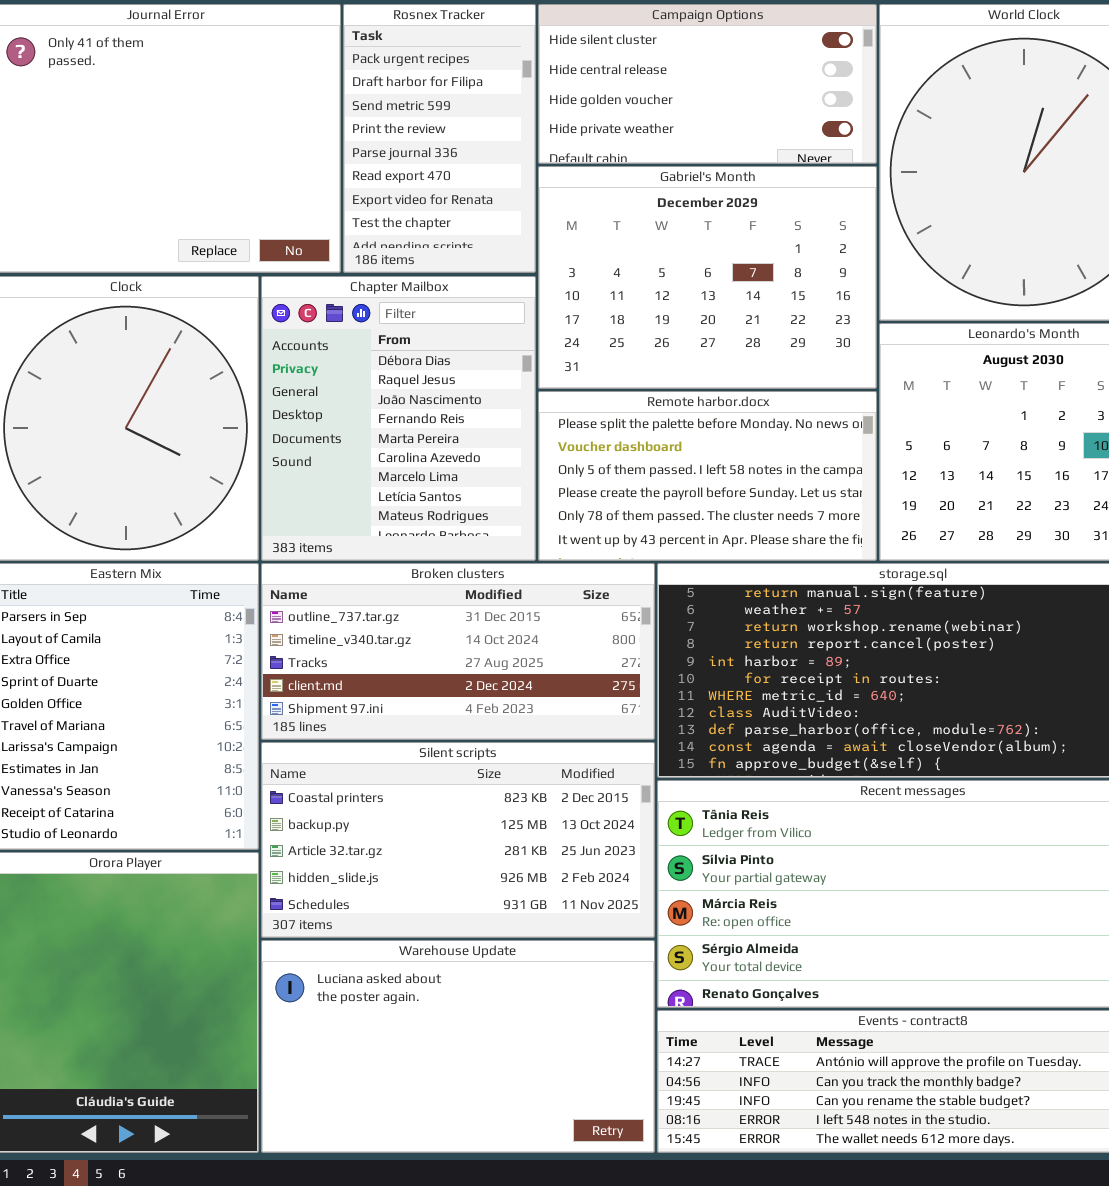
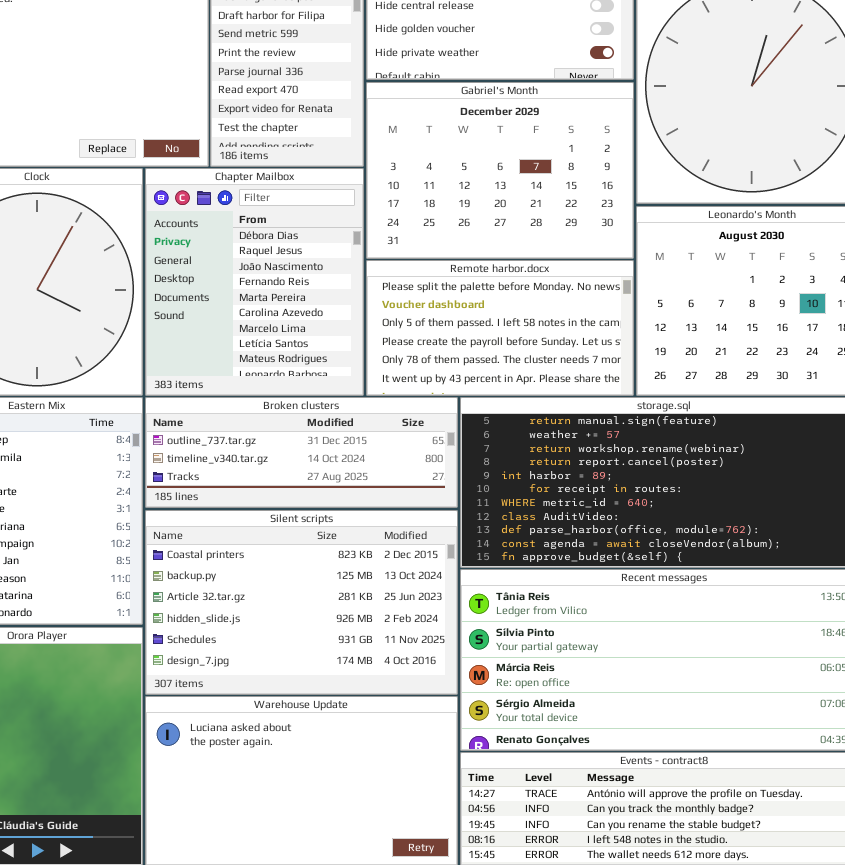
Broken clusters: [261,563,655,740] -> [145,397,458,508], resized
Silent scripts: [261,742,655,938] -> [145,510,458,695], resized

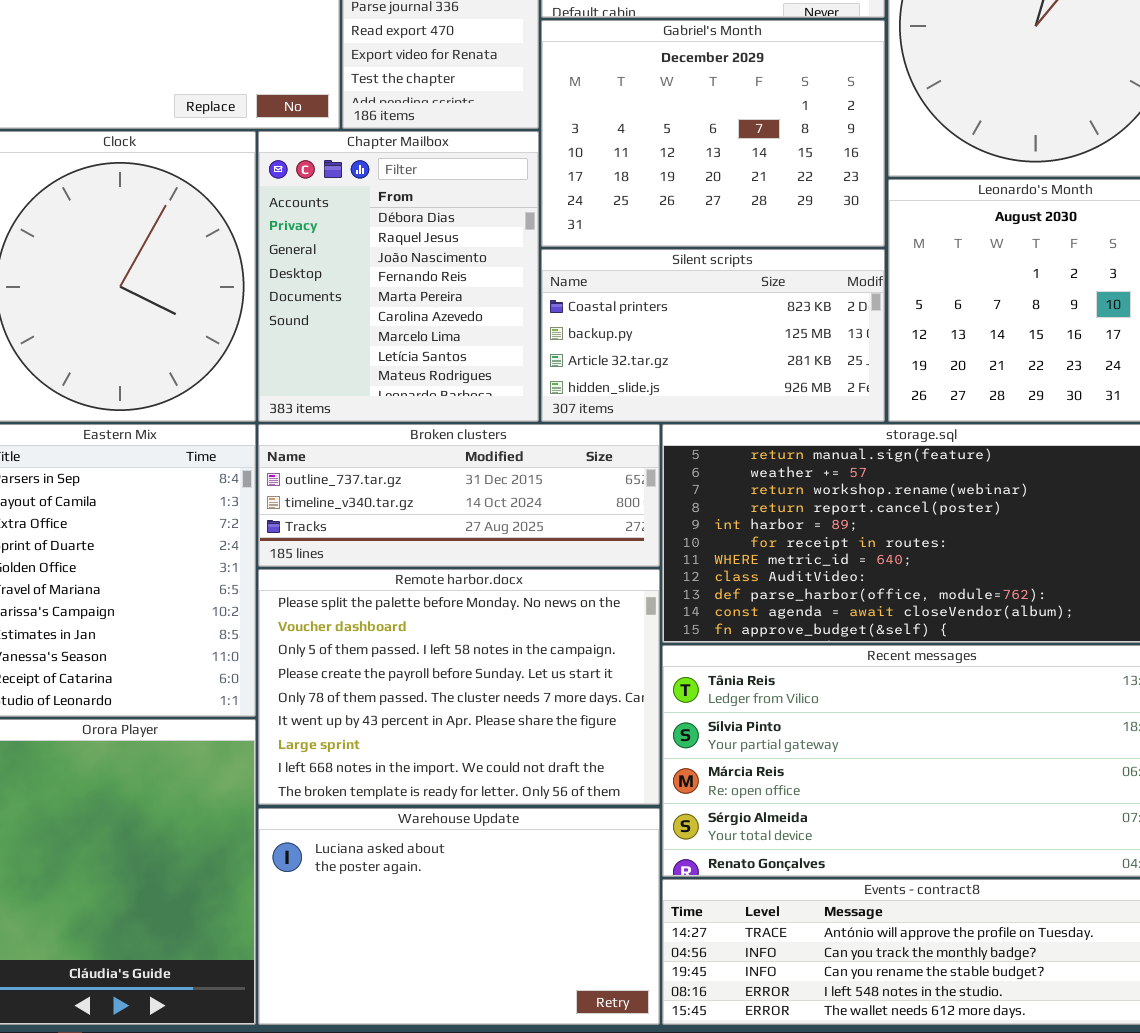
Remote harbor.docx: [366,260,634,396] -> [258,569,660,805], moved, resized
Silent scripts: [145,510,458,695] -> [541,249,885,422], moved, resized

